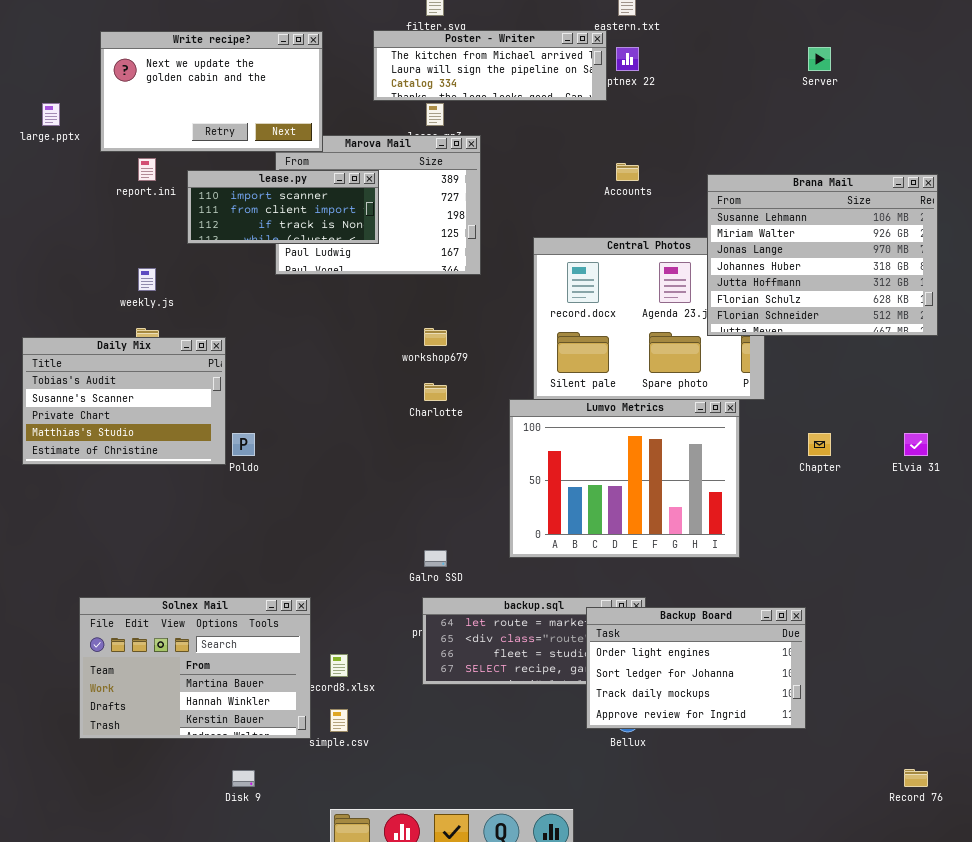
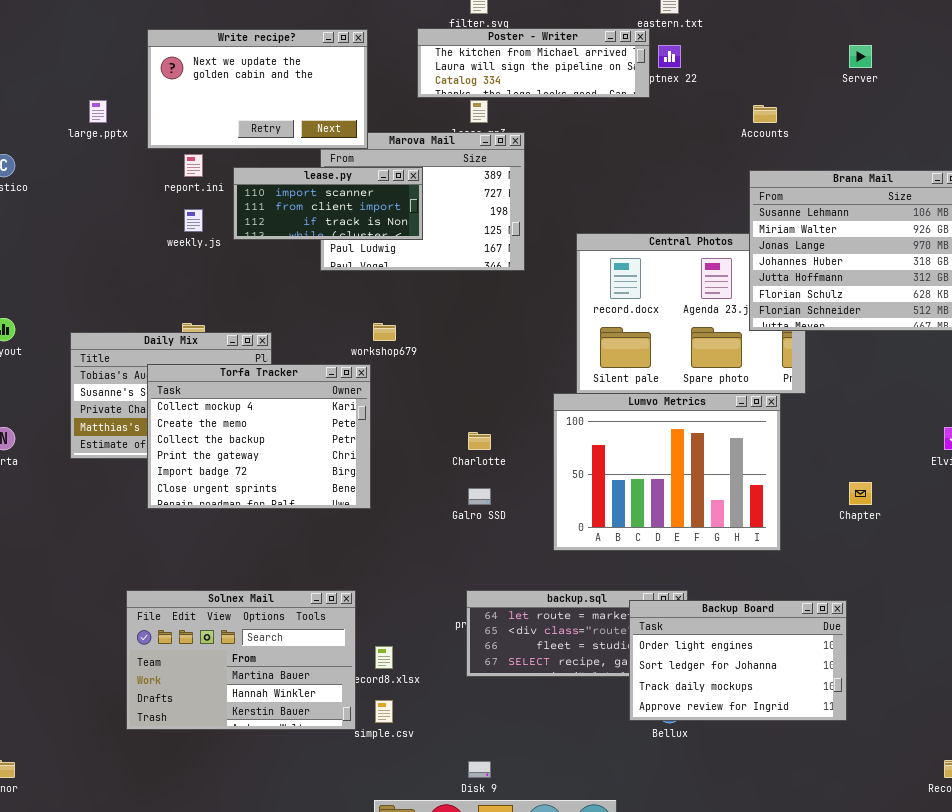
Accounts: [616,163,639,181] -> [753,105,777,123], moved
weekly.js: [138,268,156,291] -> [184,209,203,232], moved
workshop679: [424,328,447,346] -> [373,323,396,341], moved
Torfa Tracker: none -> [147,364,371,509], opened
Charlotte: [424,383,447,401] -> [468,432,491,450], moved
Chapter: [808,433,831,456] -> [849,482,872,505], moved
Galro SSD: [424,550,447,567] -> [468,488,491,505], moved
Disk 9: [232,770,255,787] -> [468,761,491,778], moved

